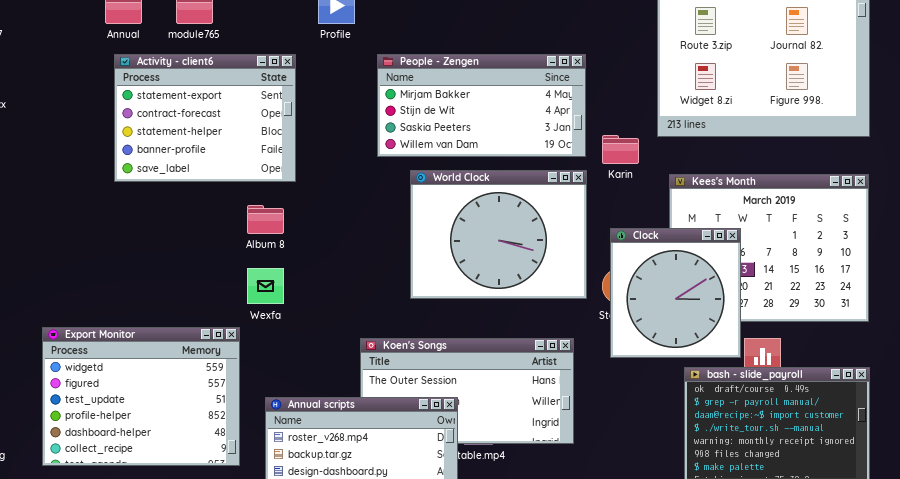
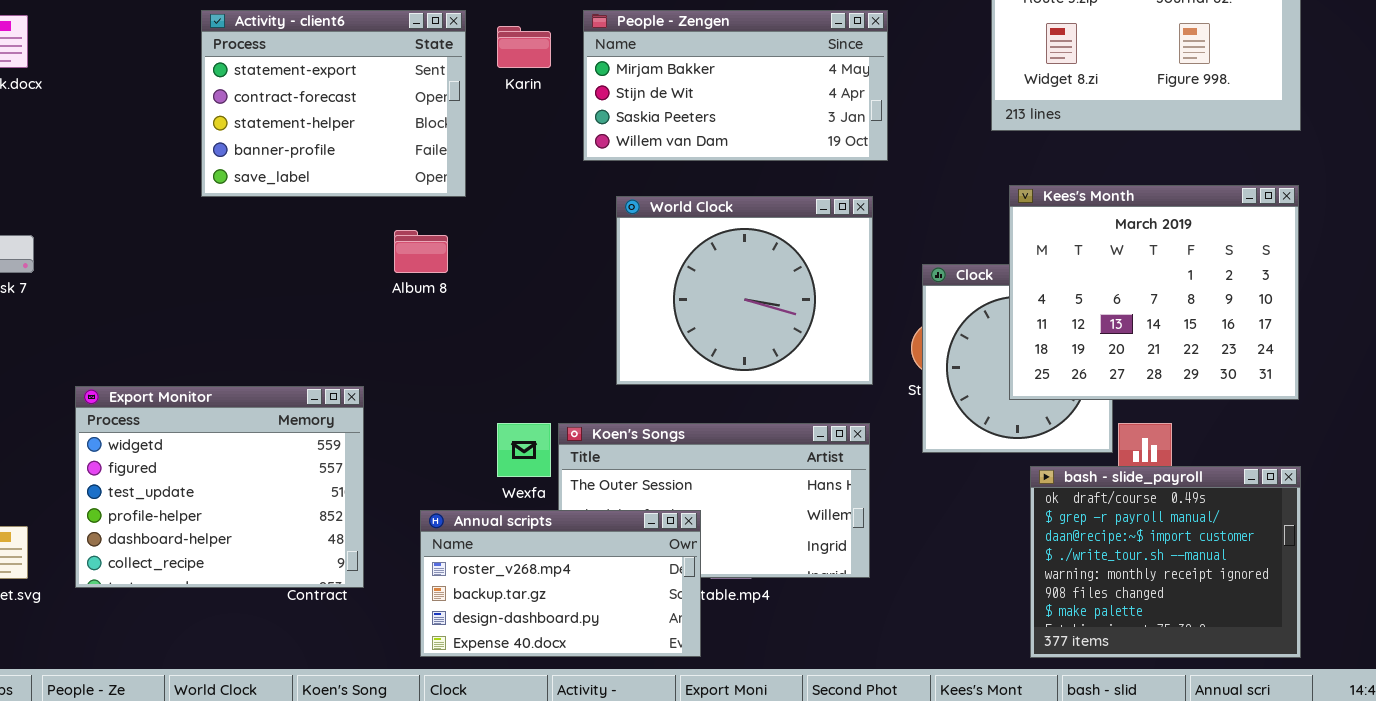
Karin: [602,135,639,164] -> [497,26,551,68], moved
World Clock: [410,170,587,299] -> [616,196,873,385], moved
Kees's Month: [669,174,869,322] -> [1009,185,1299,400], raised
Wexfa: [247,268,284,304] -> [497,423,551,477], moved
Export Monitor: [42,327,240,466] -> [75,386,364,588], moved

